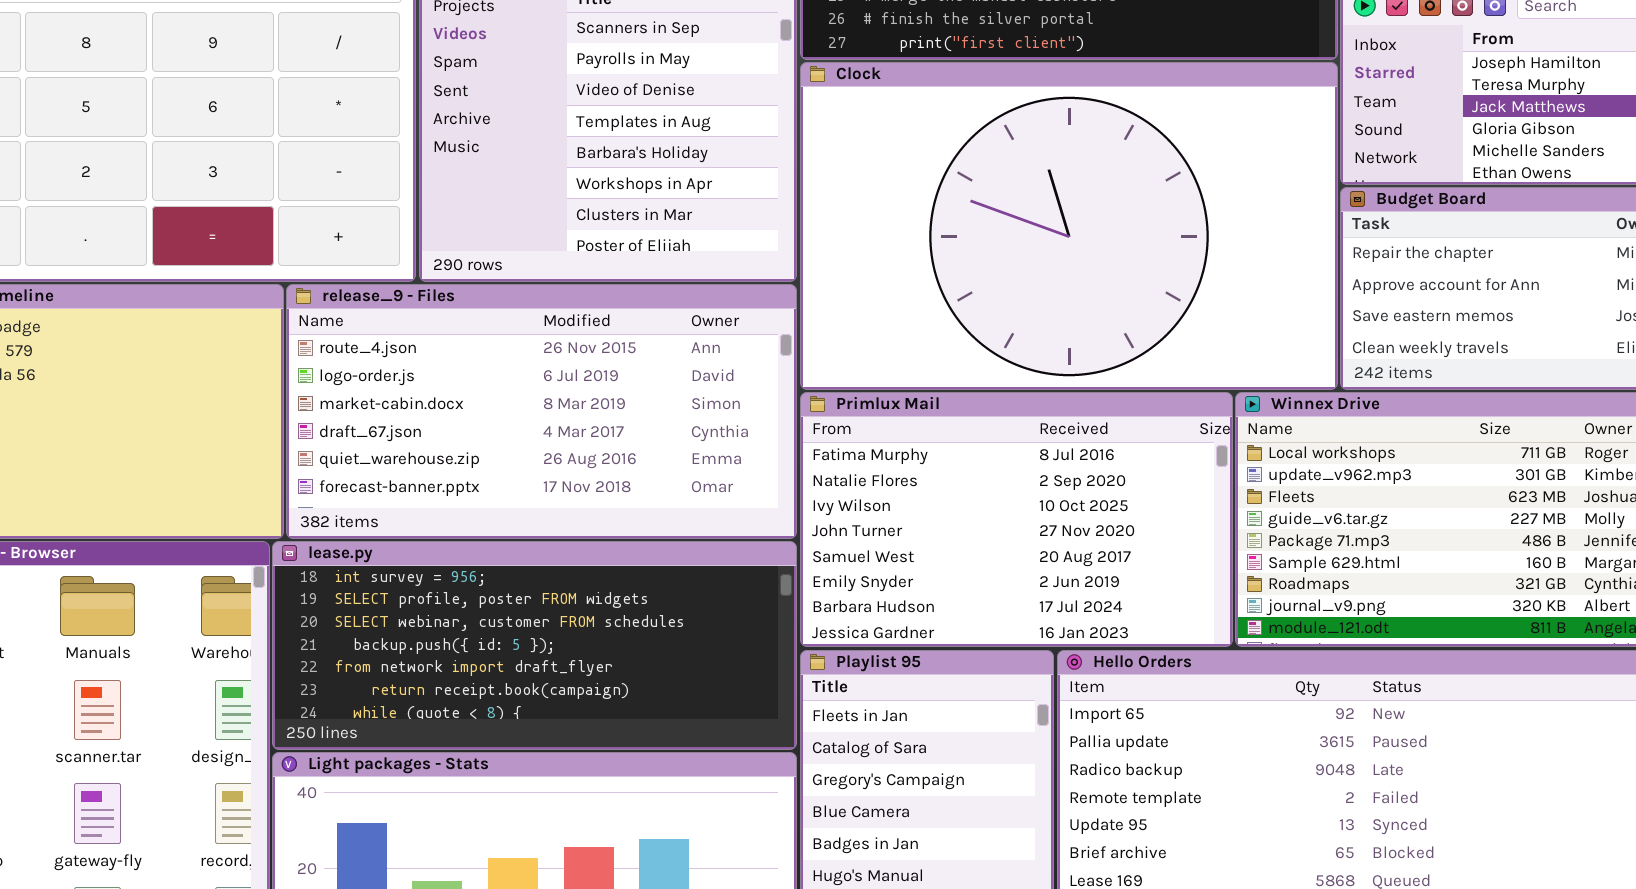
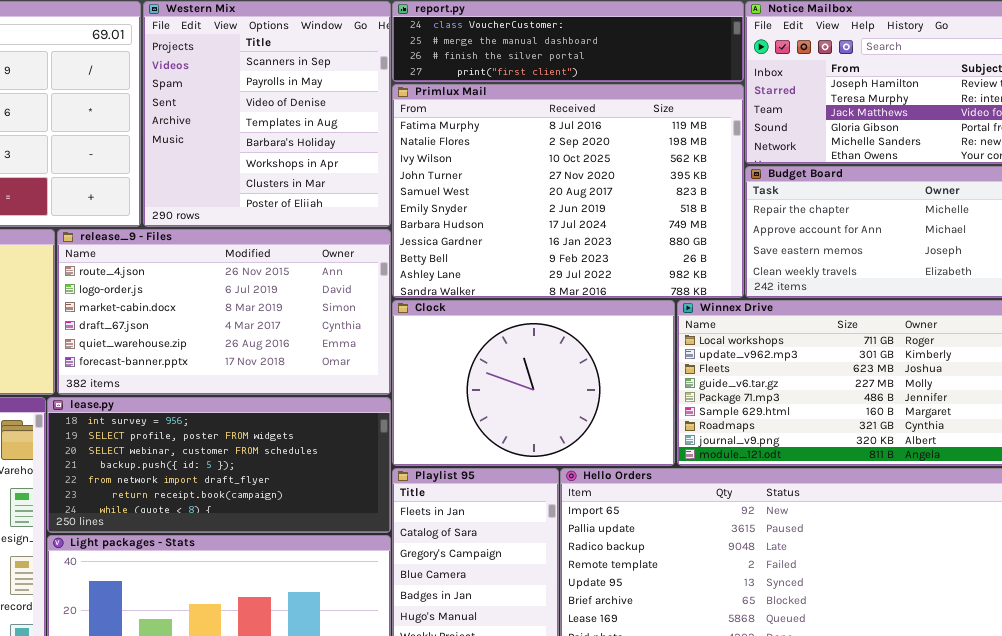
Clock: [800,62,1338,390] -> [392,300,675,466], moved, resized
Primlux Mail: [800,392,1233,647] -> [392,84,744,298], moved, resized

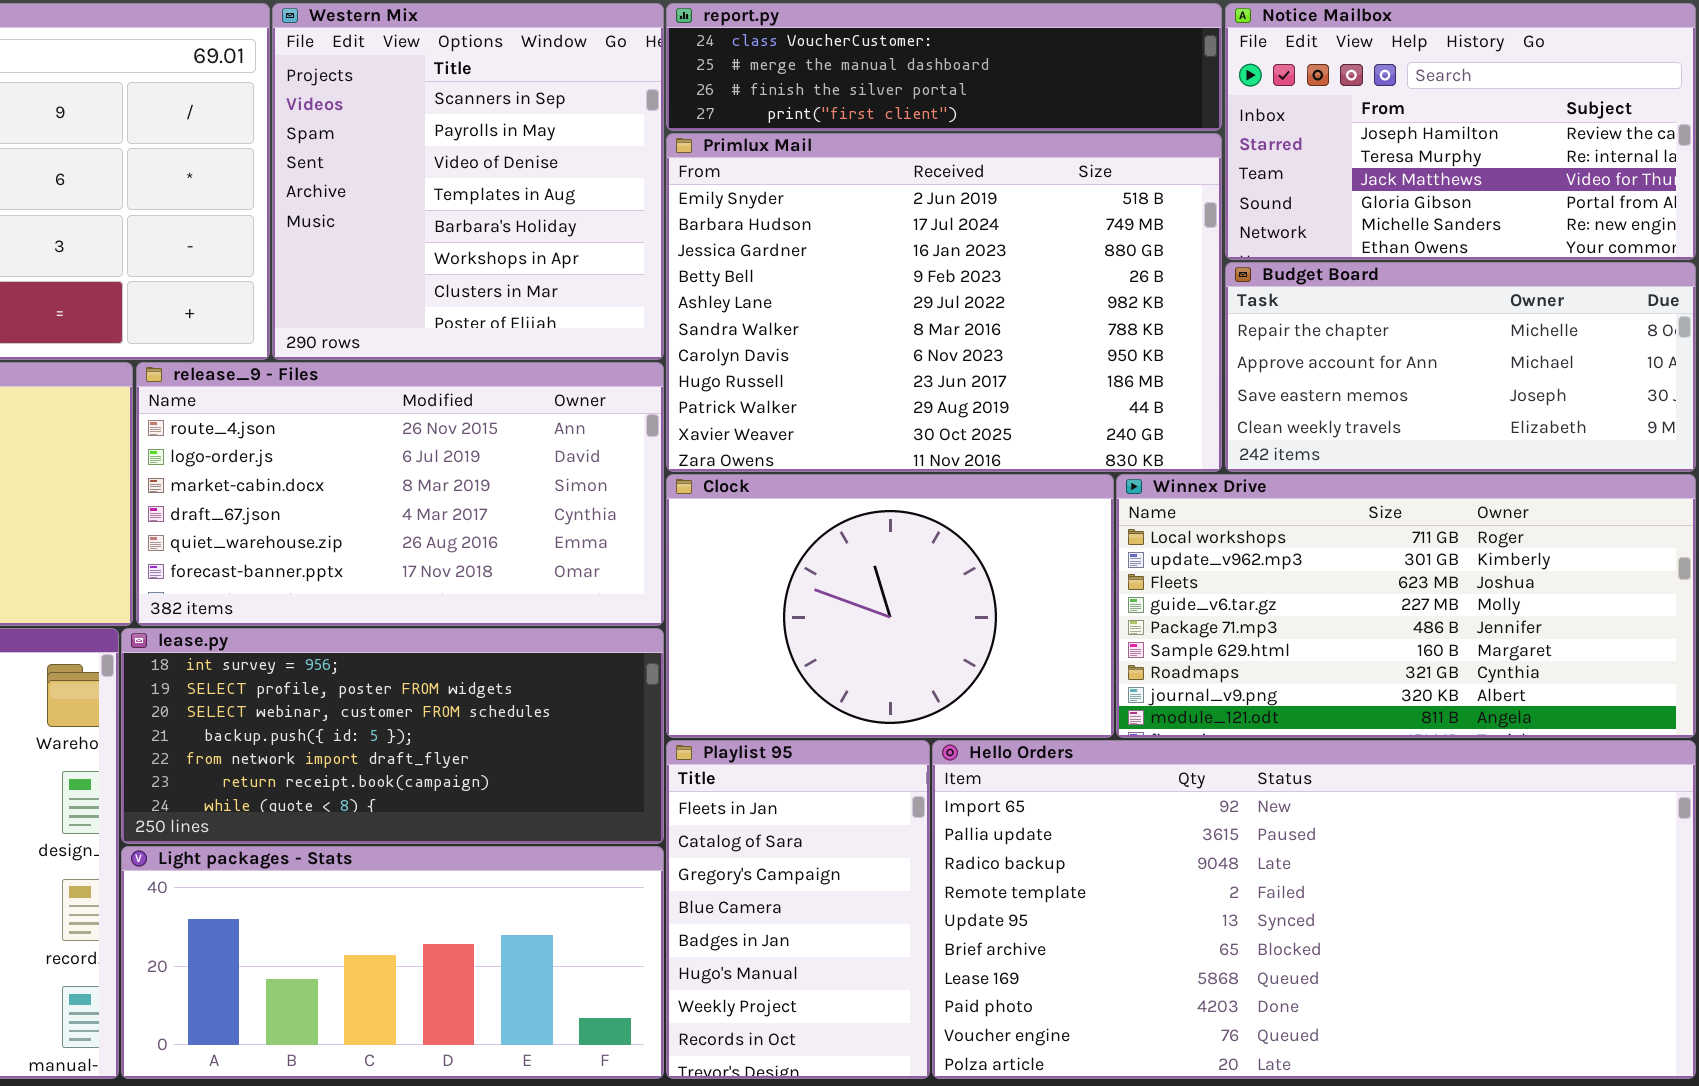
Primlux Mail: [392,84,744,298] -> [666,133,1222,472], scrolled down 5 rows

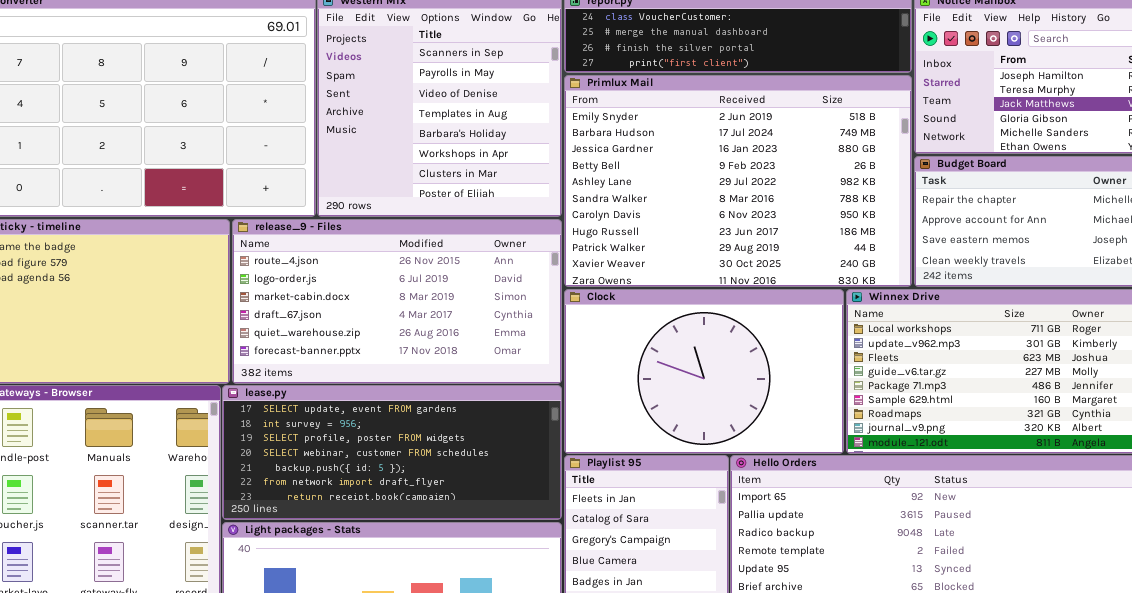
lease.py: [121,628,664,844] -> [222,385,562,520], scrolled up 1 row

